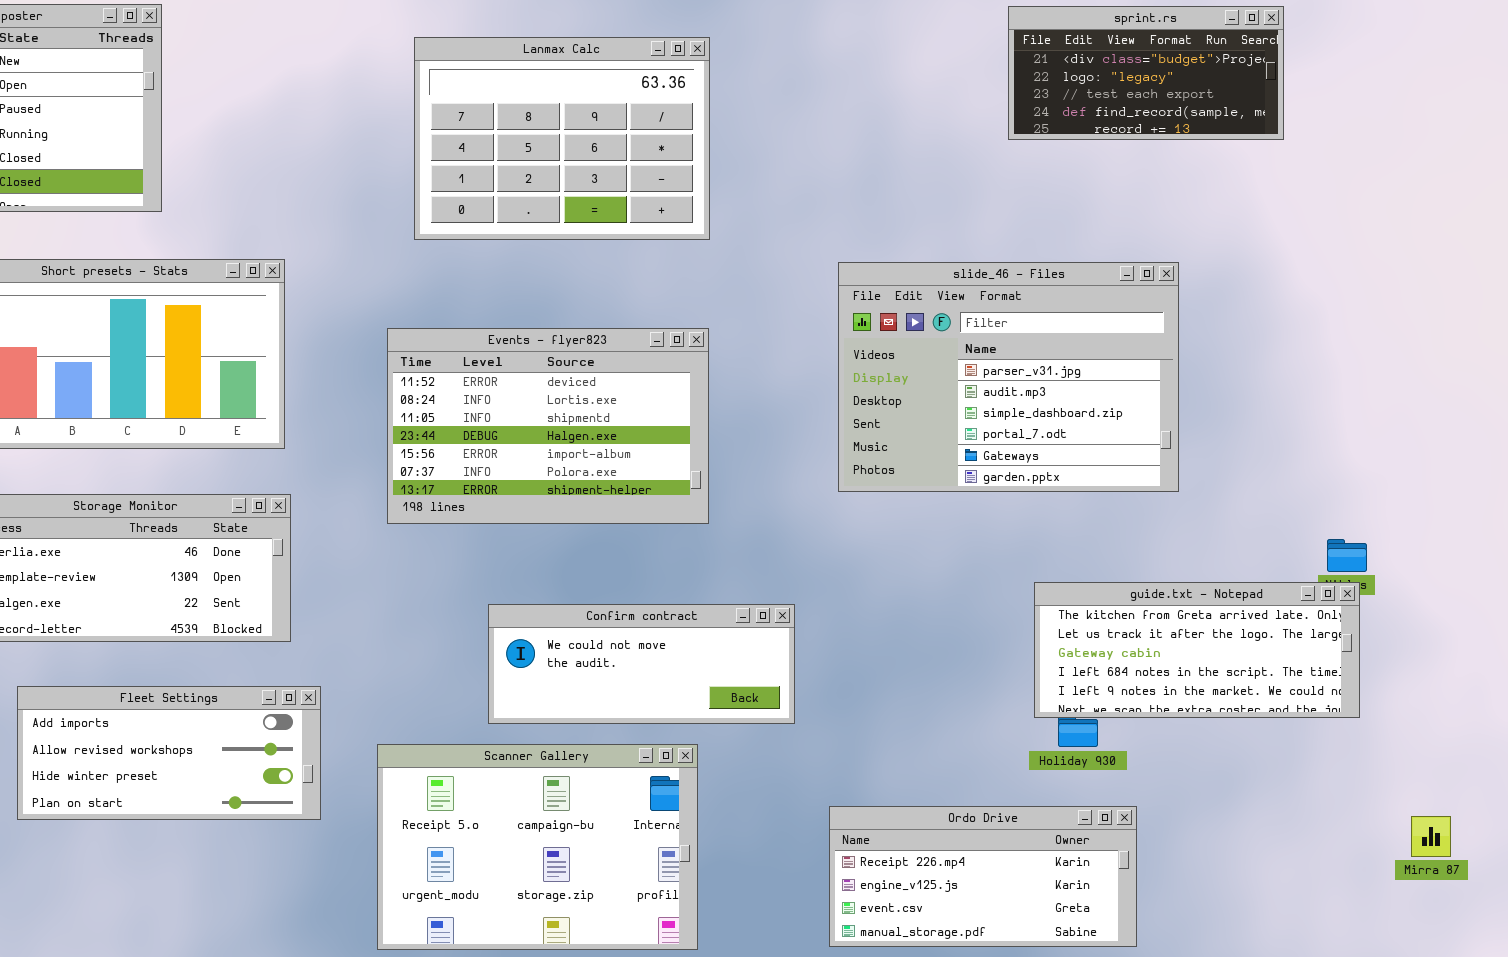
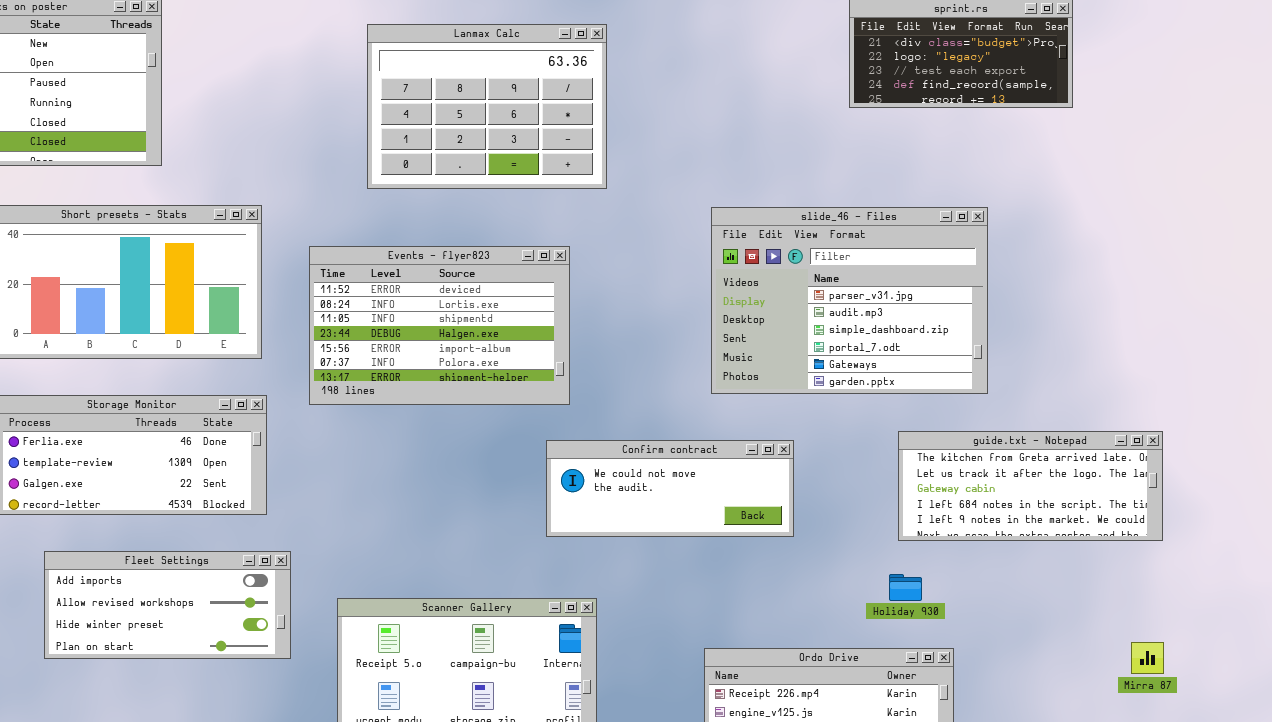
Events - flyer823: [387,328,709,524] -> [309,246,570,405], moved
guide.txt - Notepad: [1034,582,1360,718] -> [898,431,1163,541], moved
Confirm contract: [488,604,795,724] -> [546,440,794,537], moved
Mirra 87: [1411,816,1451,857] -> [1131,642,1164,674], moved

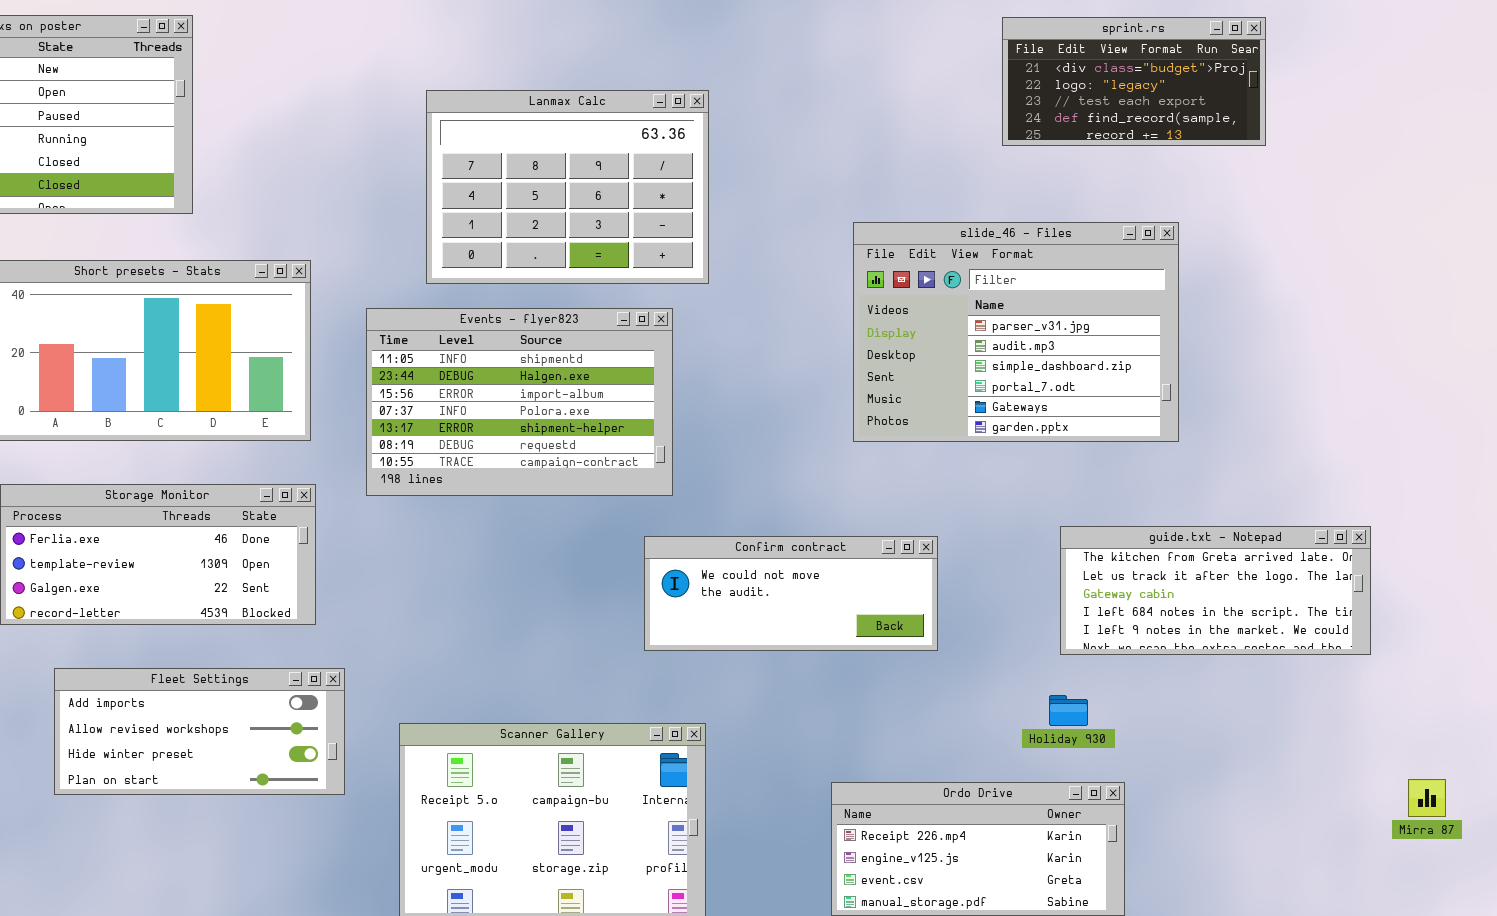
Lanmax Calc: [367,24,607,189] -> [426,90,709,284], moved
slide_46 - Files: [711,207,988,394] -> [853,222,1179,442], moved
Events - flyer823: [309,246,570,405] -> [366,308,673,496], scrolled down 2 rows
Mirra 87: [1131,642,1164,674] -> [1408,779,1446,817], moved

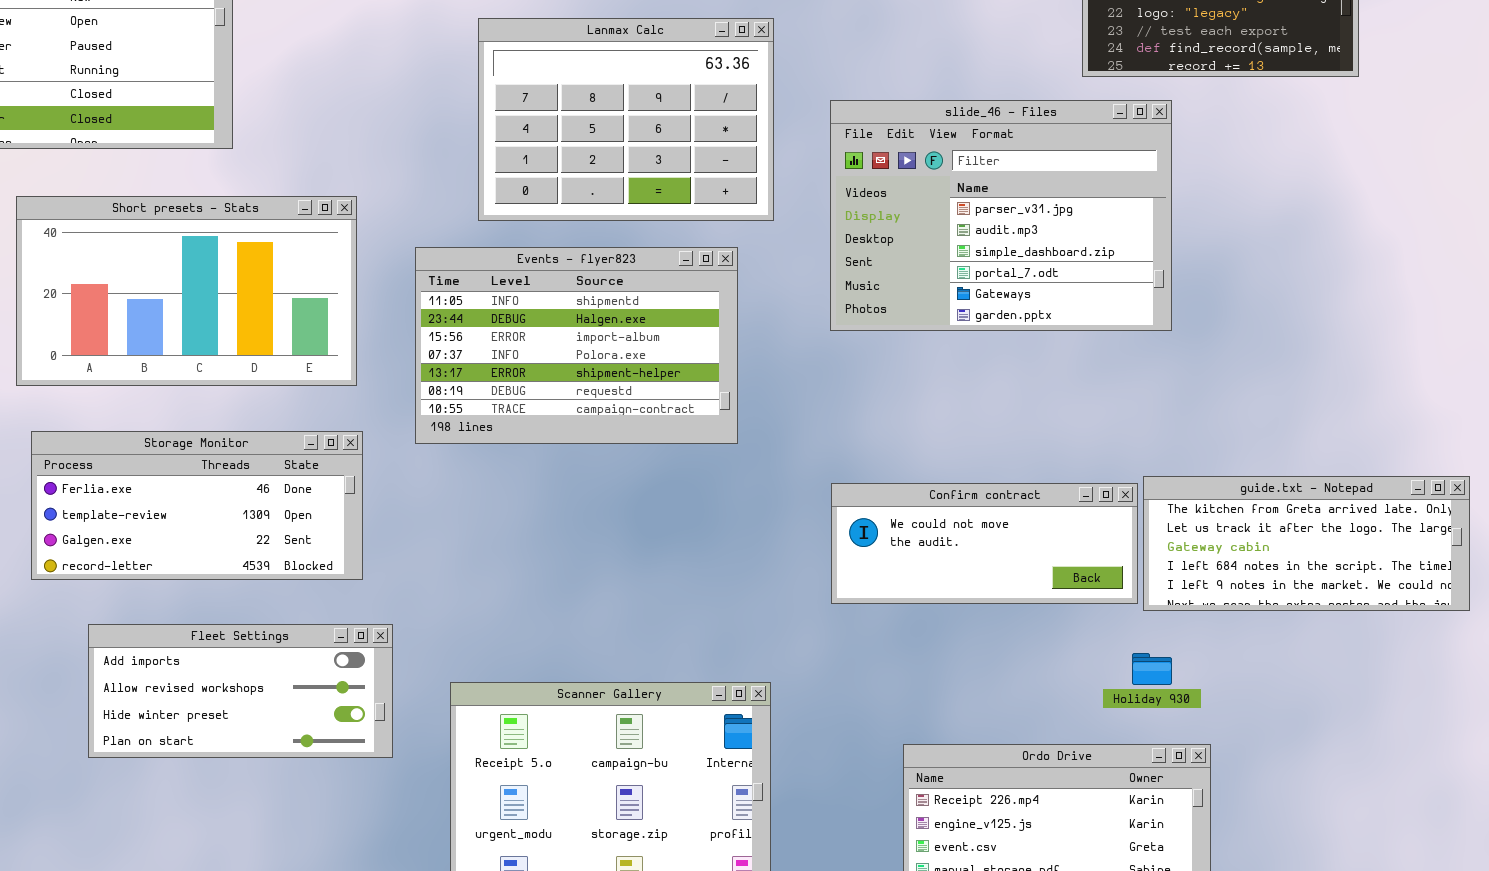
slide_46 - Files: [853,222,1179,442] -> [830,100,1172,331], moved
Confirm contract: [644,536,938,651] -> [831,483,1138,604], moved

